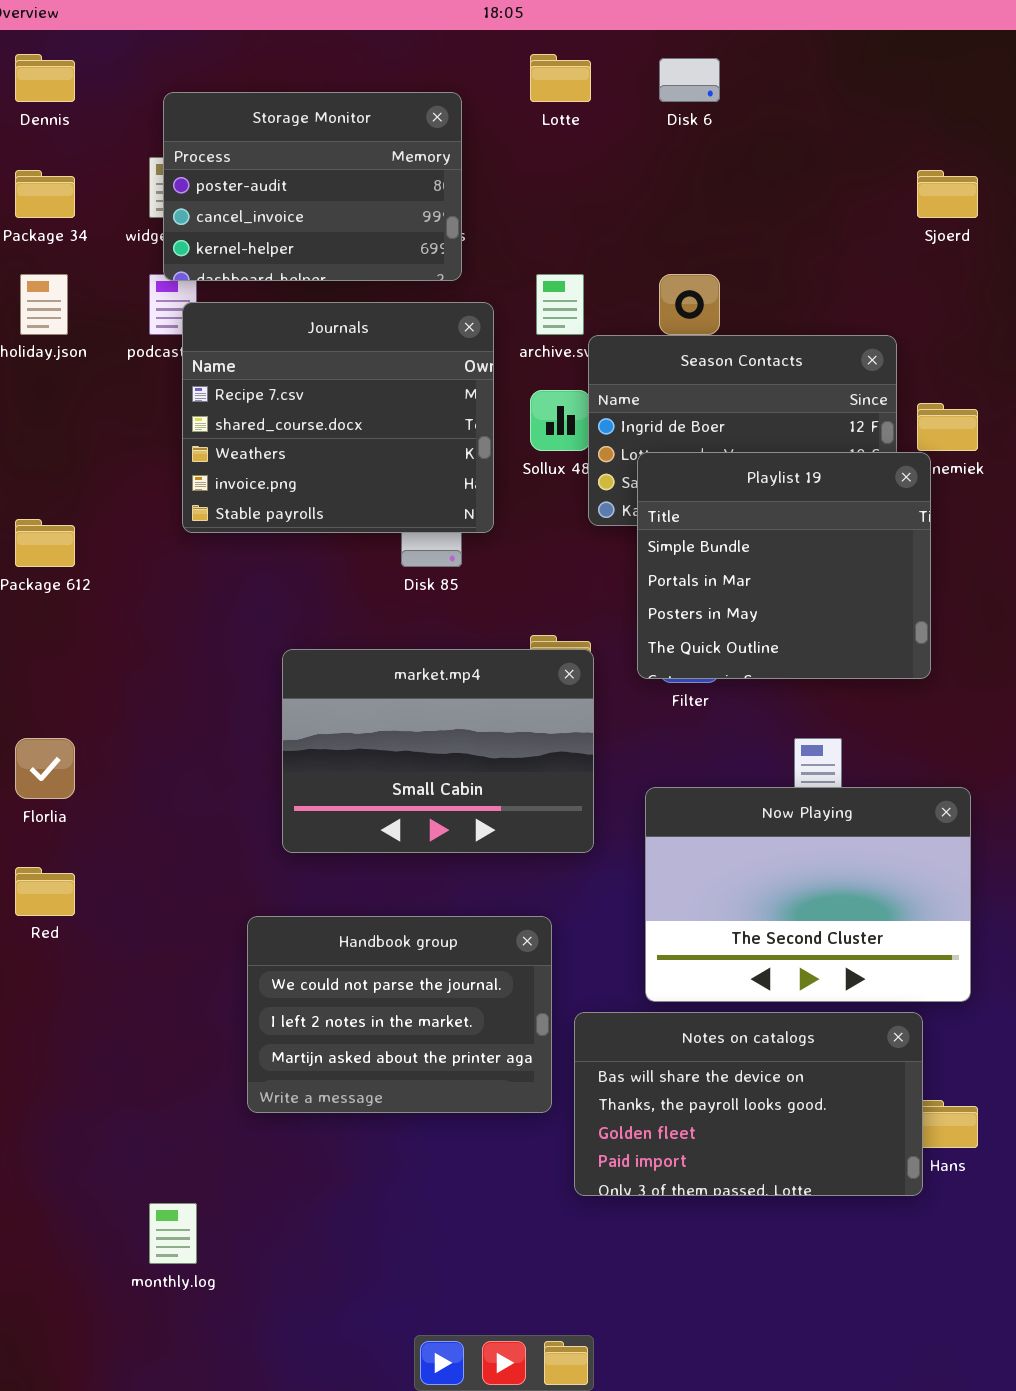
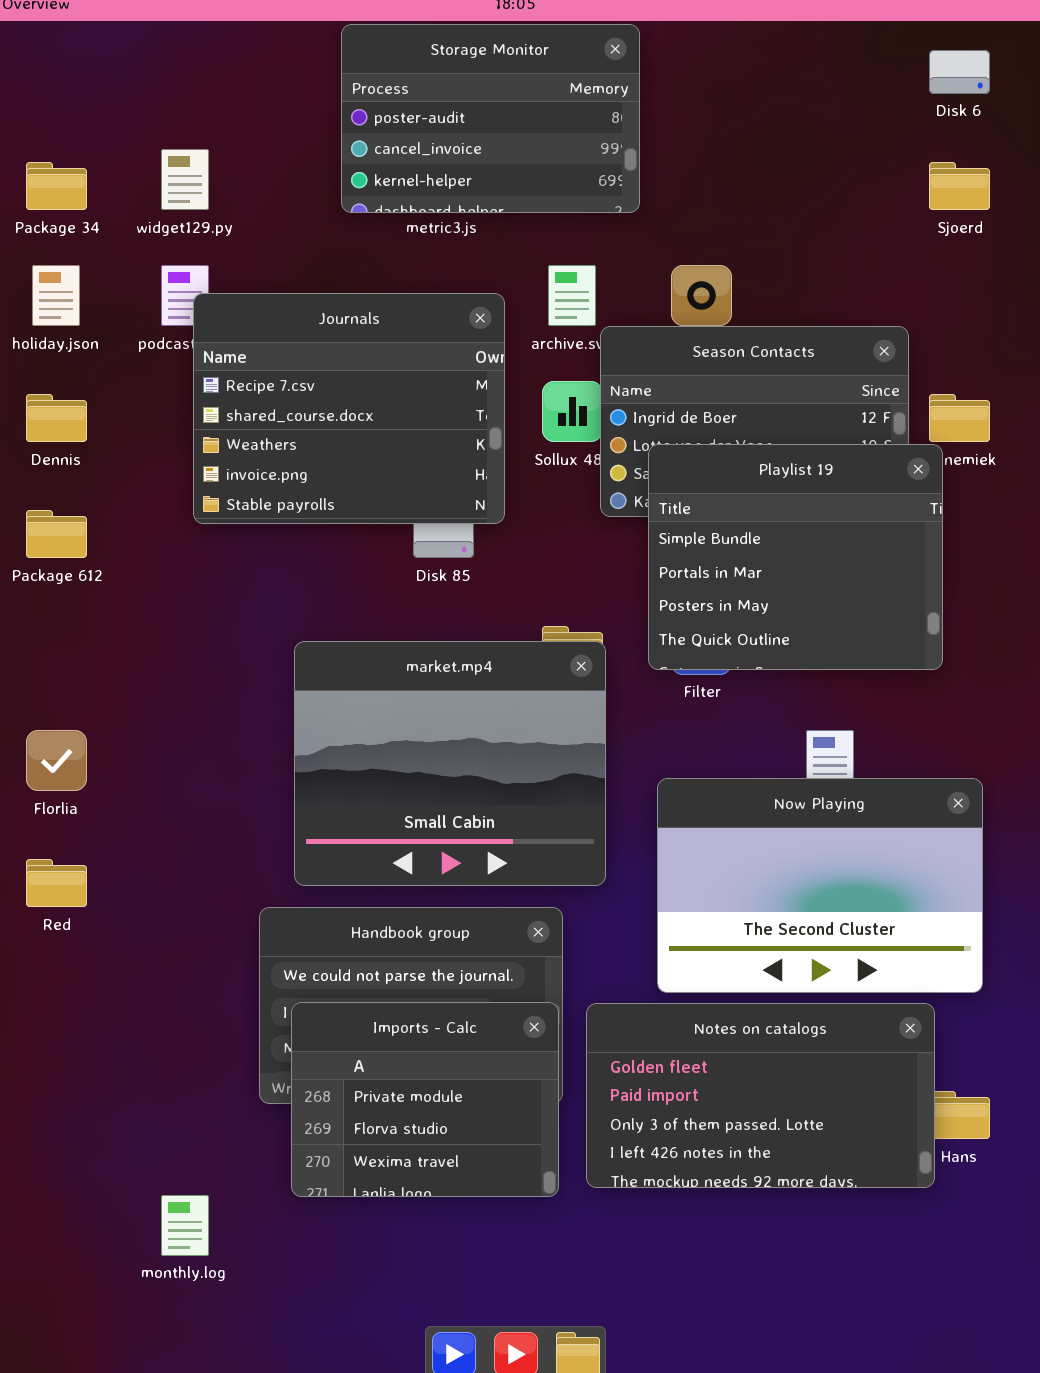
Dennis: [15,54,75,102] -> [26,394,87,442], moved
Disk 6: [659,58,720,102] -> [929,50,990,94], moved
Storage Monitor: [163,92,462,281] -> [341,24,640,213], moved
market.mp4: [282,649,594,853] -> [294,641,606,886], resized
Imports - Calc: none -> [291,1002,559,1197], opened
Notes on catalogs: [574,1012,923,1196] -> [586,1003,935,1188], scrolled down 2 rows

